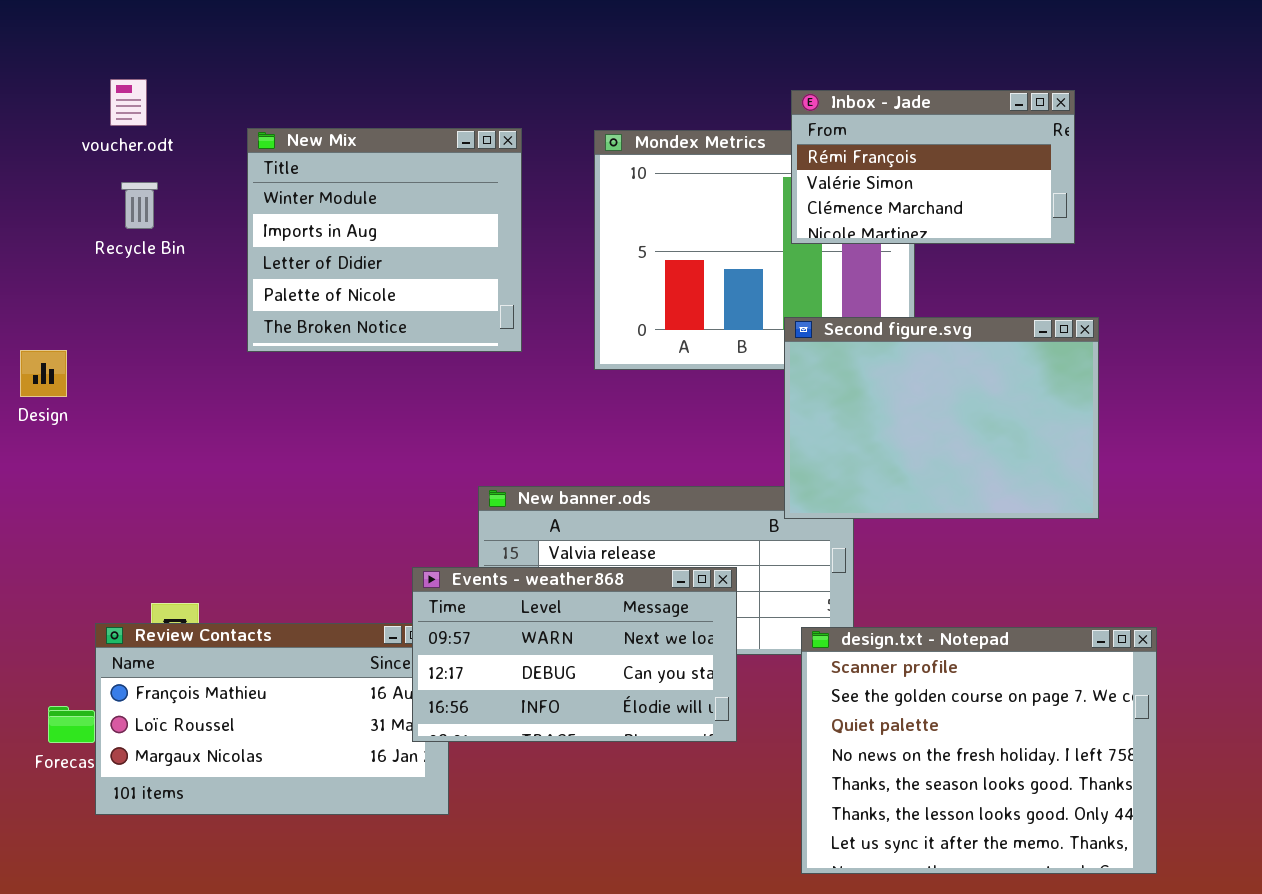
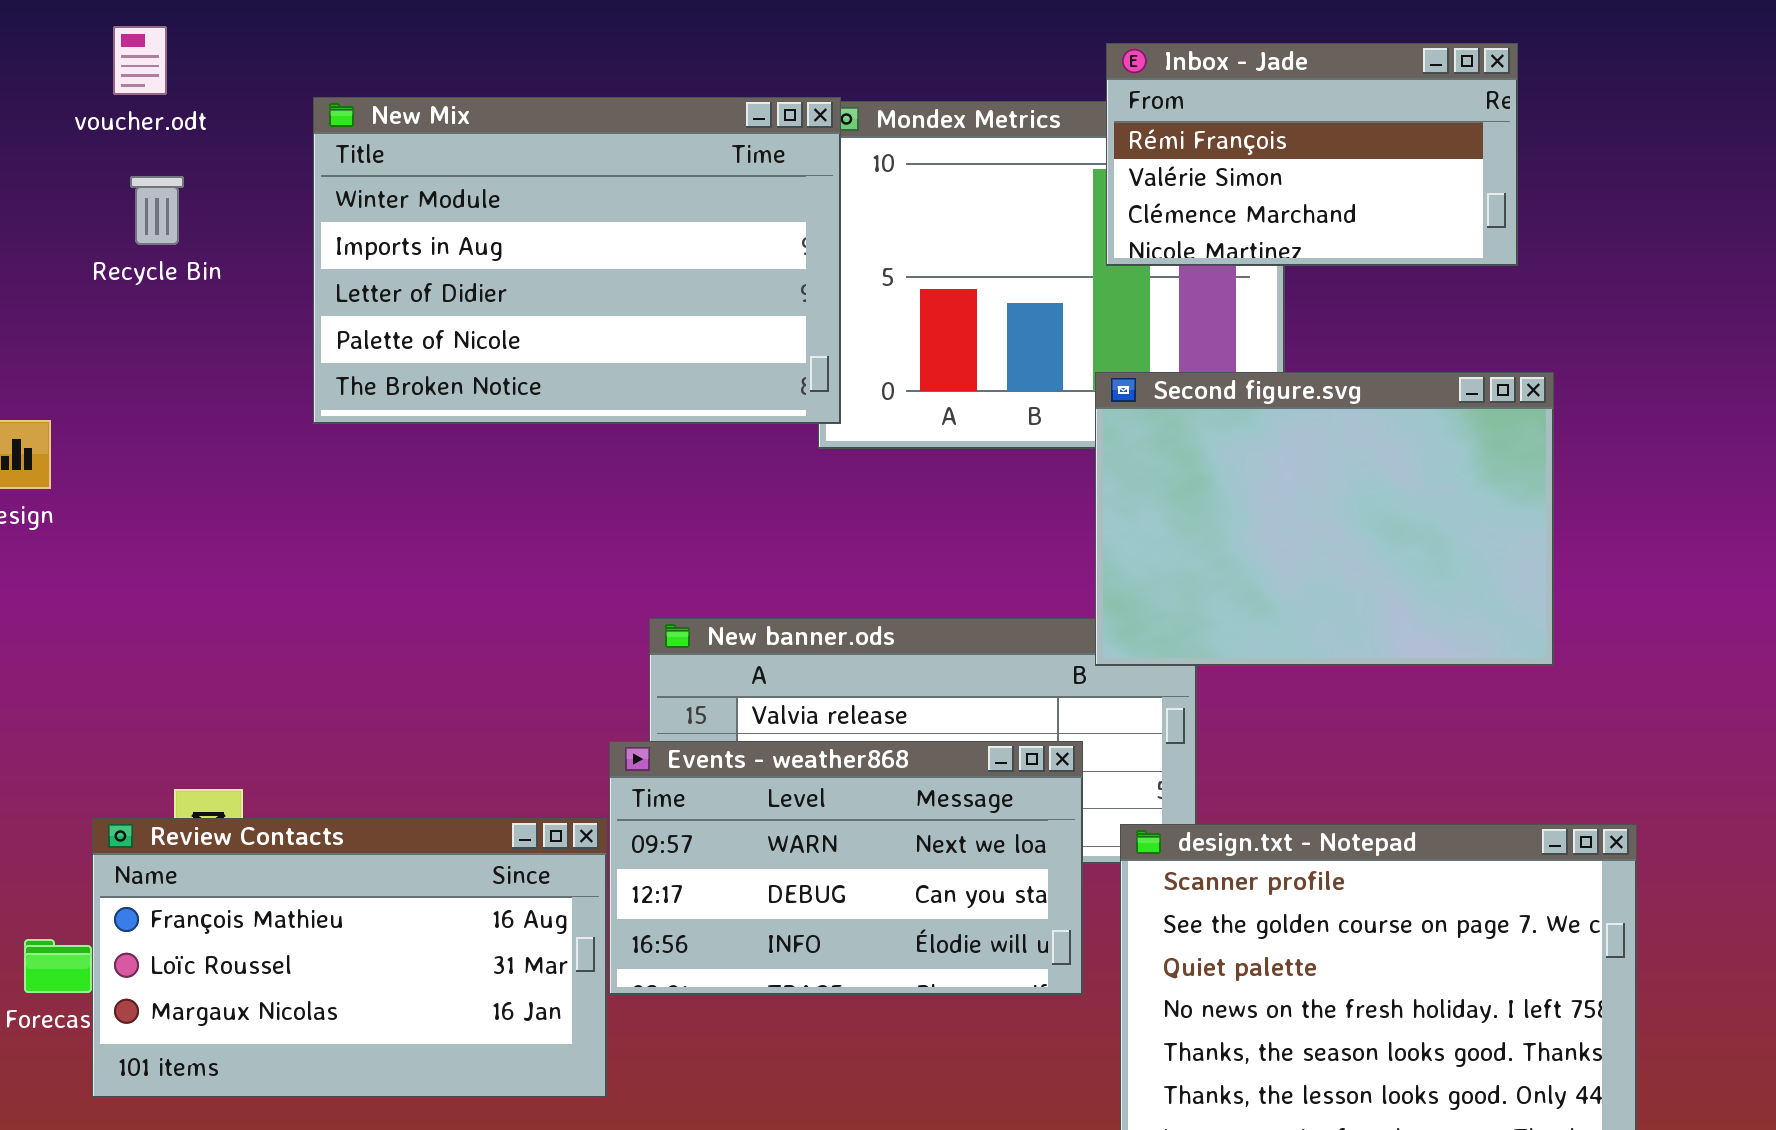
New Mix: [247,128,522,352] -> [313,97,841,424], resized
Events - weather868: [412,567,737,742] -> [609,741,1083,995], moved

